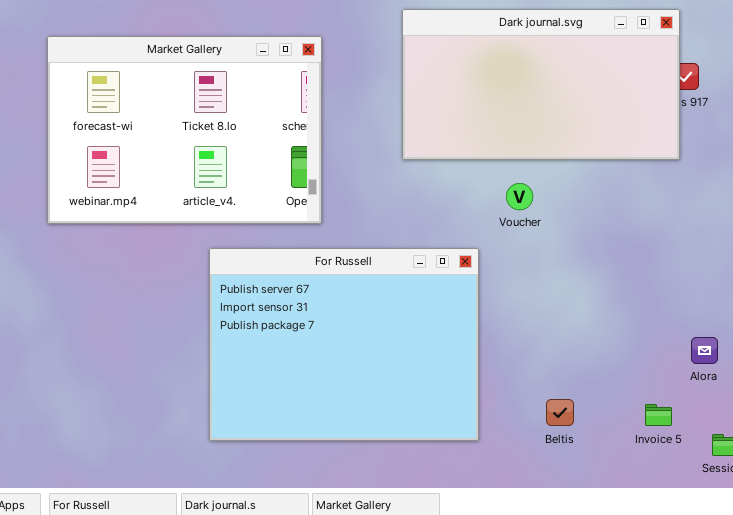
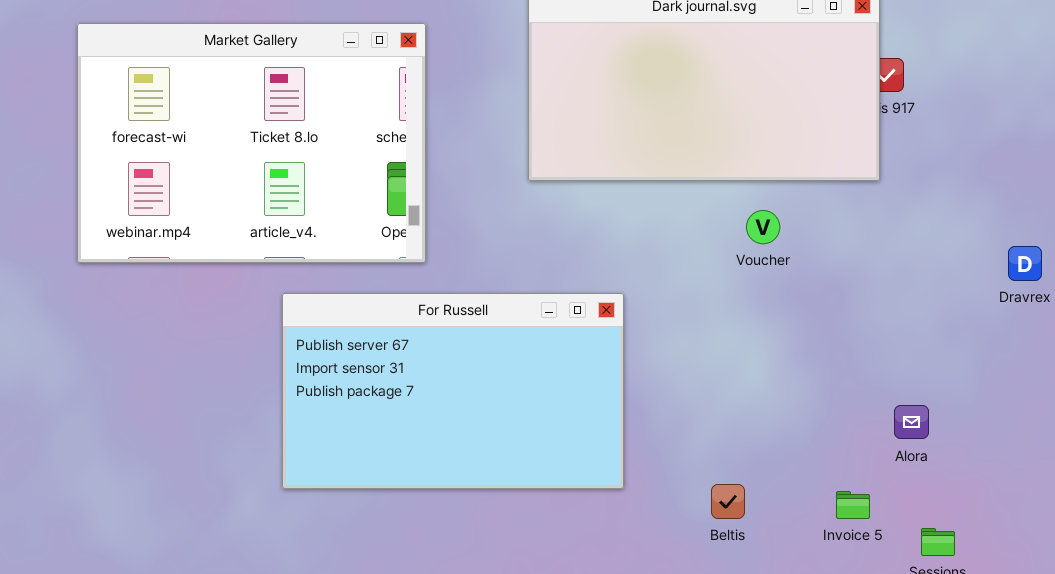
Voucher: [506,183,533,210] -> [746,210,780,244], moved
For Russell: [209,248,479,441] -> [282,293,624,489], resized

